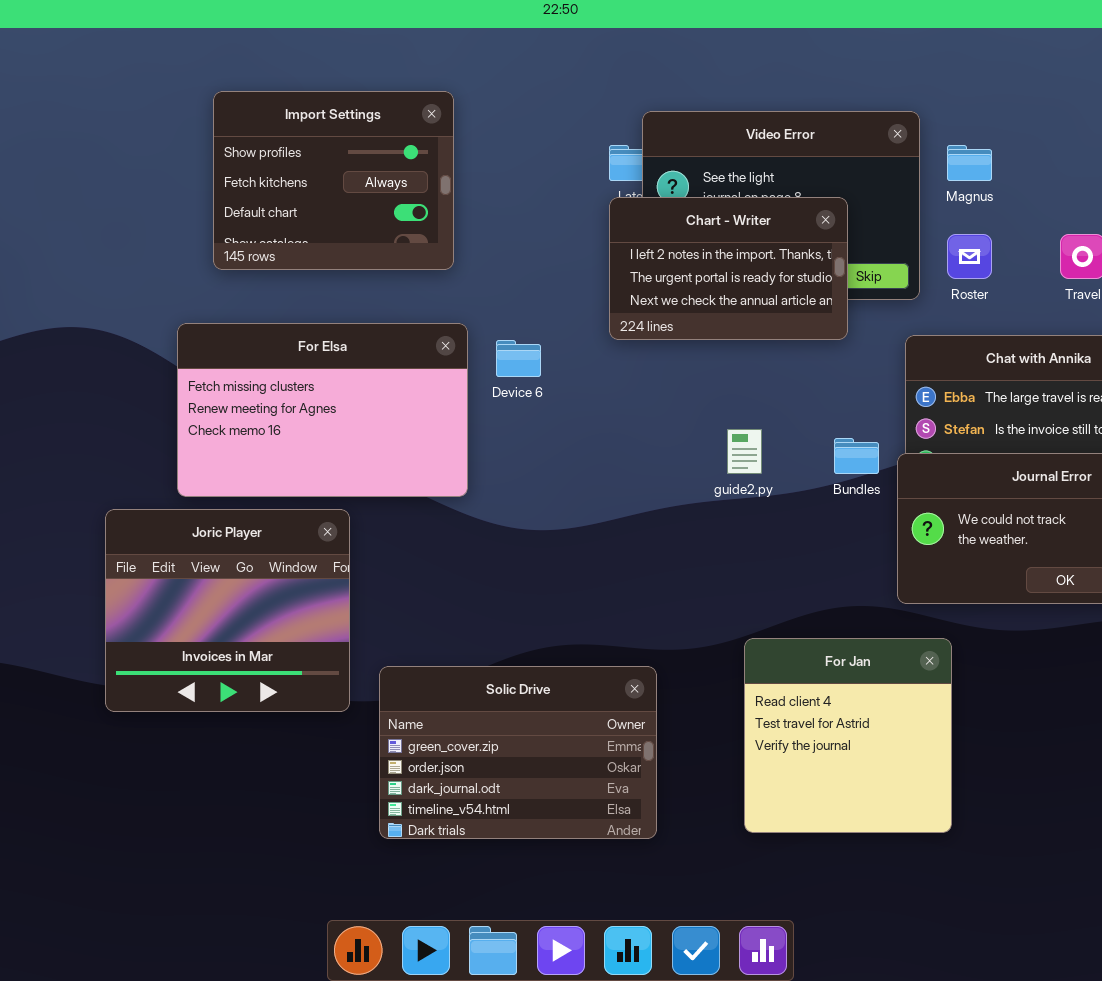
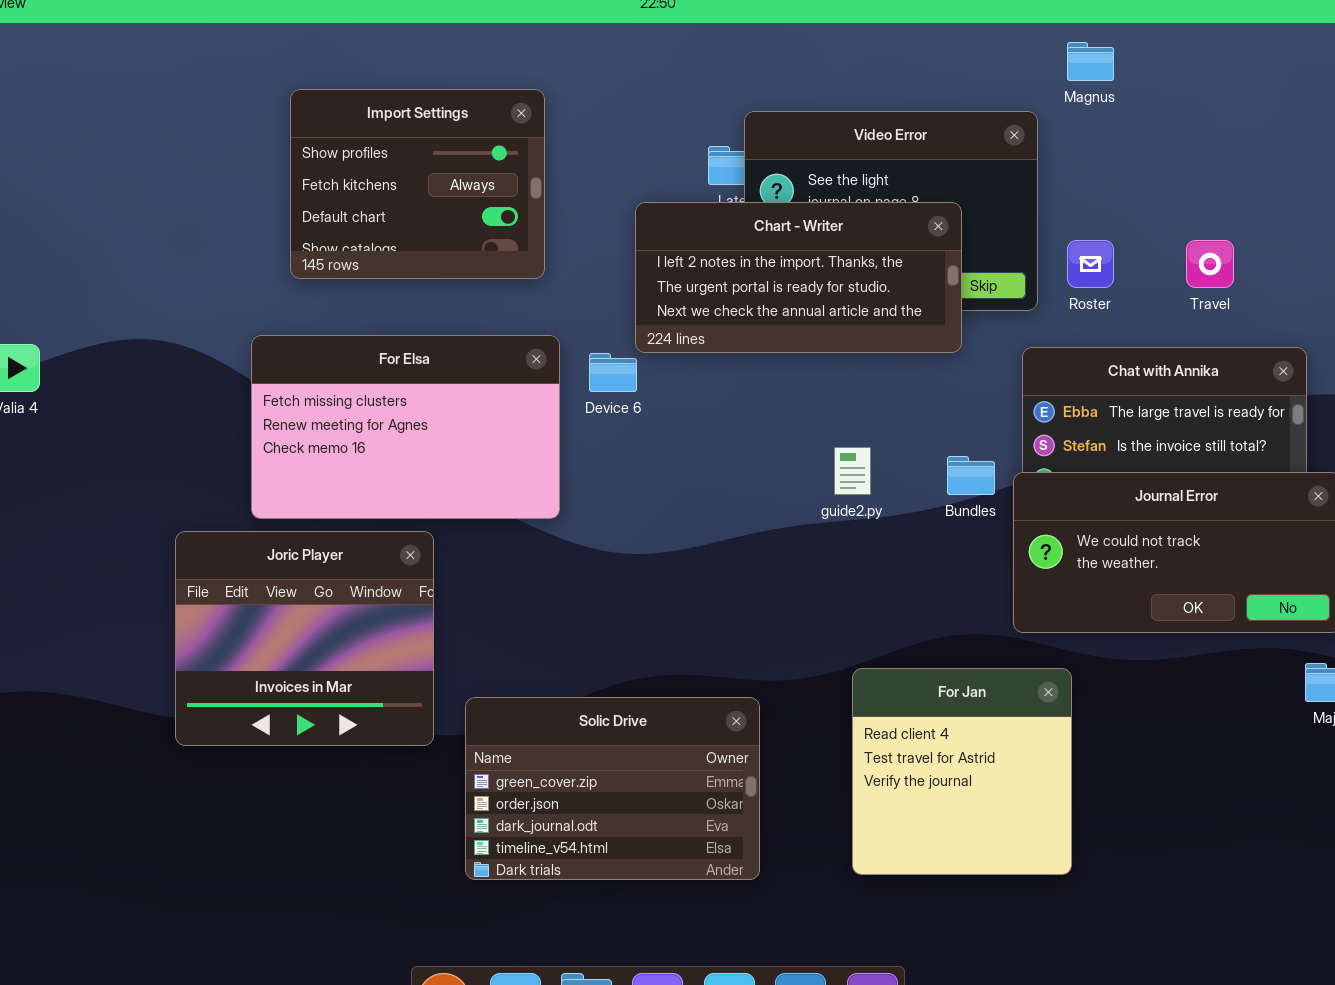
Magnus: [947,145,992,181] -> [1067,42,1114,81], moved
Chart - Writer: [609,197,848,340] -> [635,202,962,353], resized

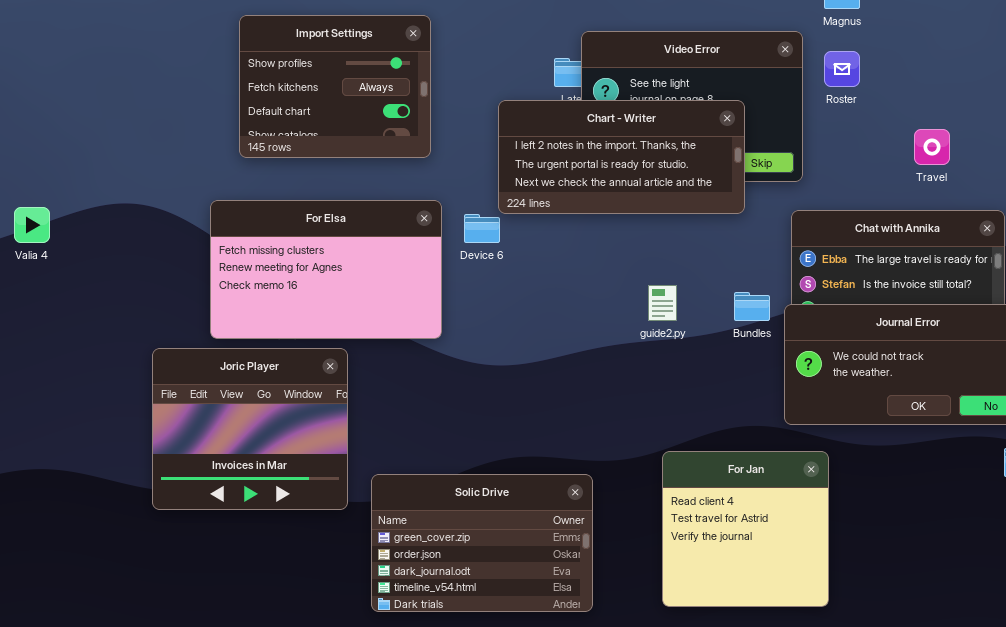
Roster: [1067,240,1114,288] -> [824,51,860,87], moved

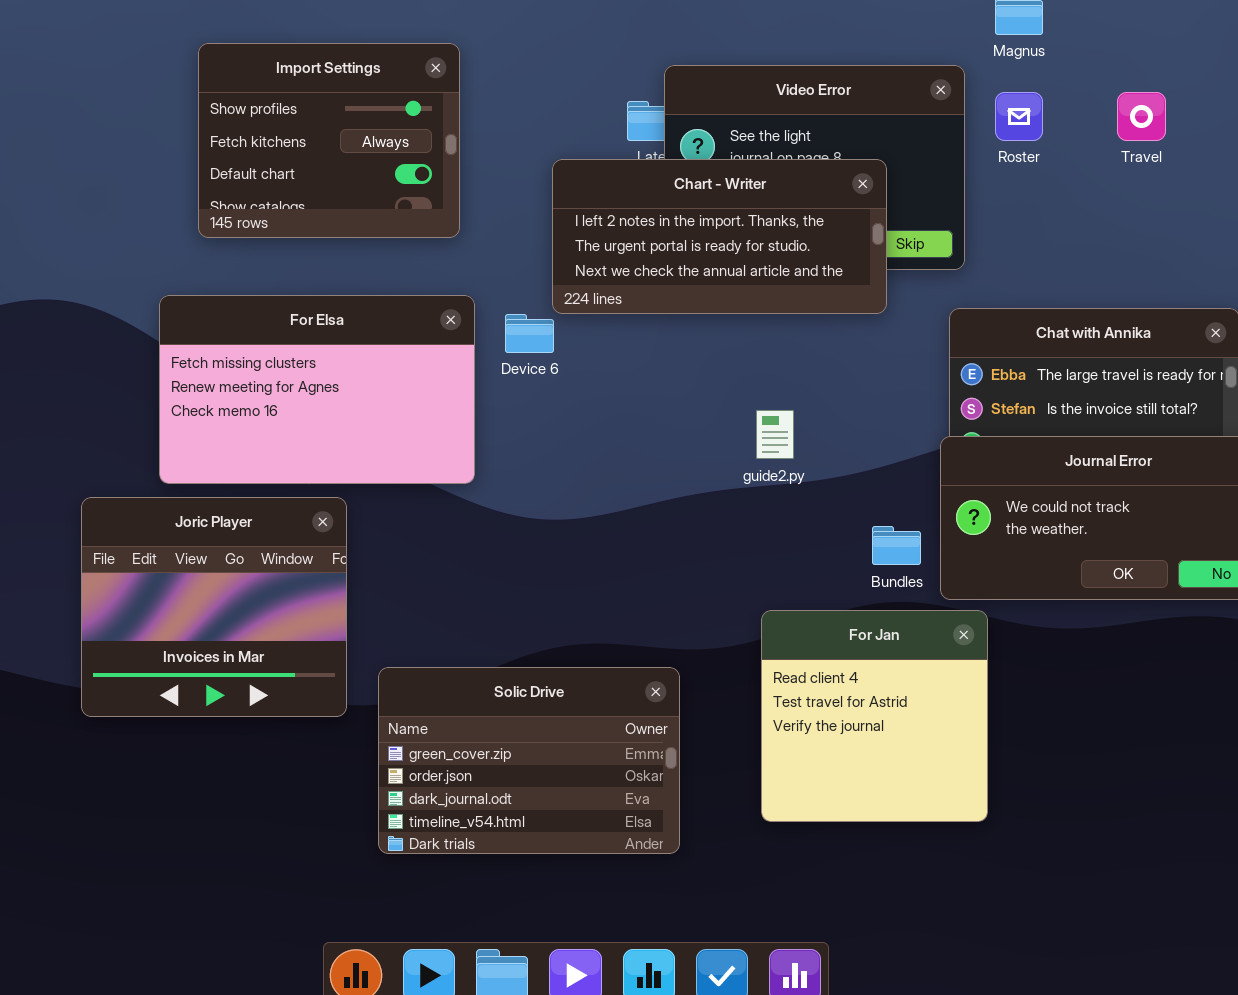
Travel: [914,129,950,165] -> [1117,92,1166,141], moved
Bundles: [734,292,770,321] -> [872,526,921,565], moved
For Jan: [662,451,829,607] -> [761,610,988,822], moved

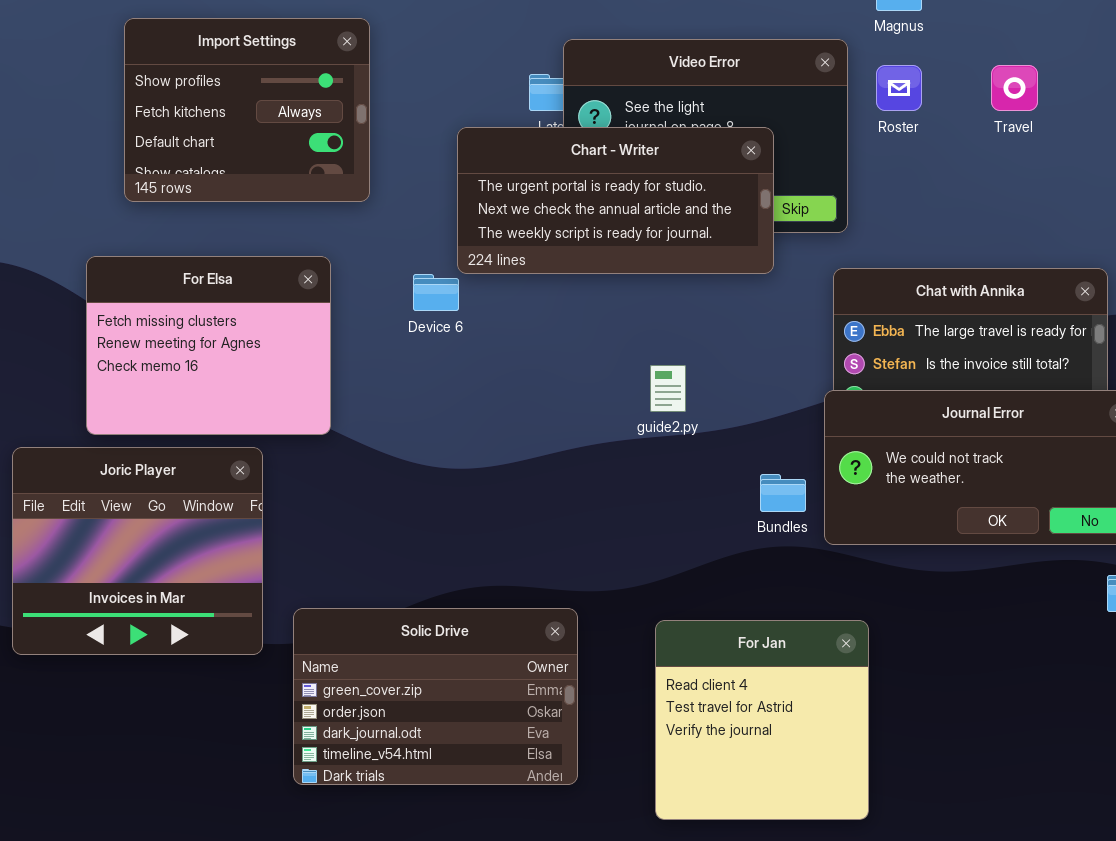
Chart - Writer: [552,159,887,314] -> [457,127,774,274], scrolled down 1 row
For Elsa: [159,295,475,484] -> [86,256,331,435], resized
For Jan: [761,610,988,822] -> [655,620,869,820], moved

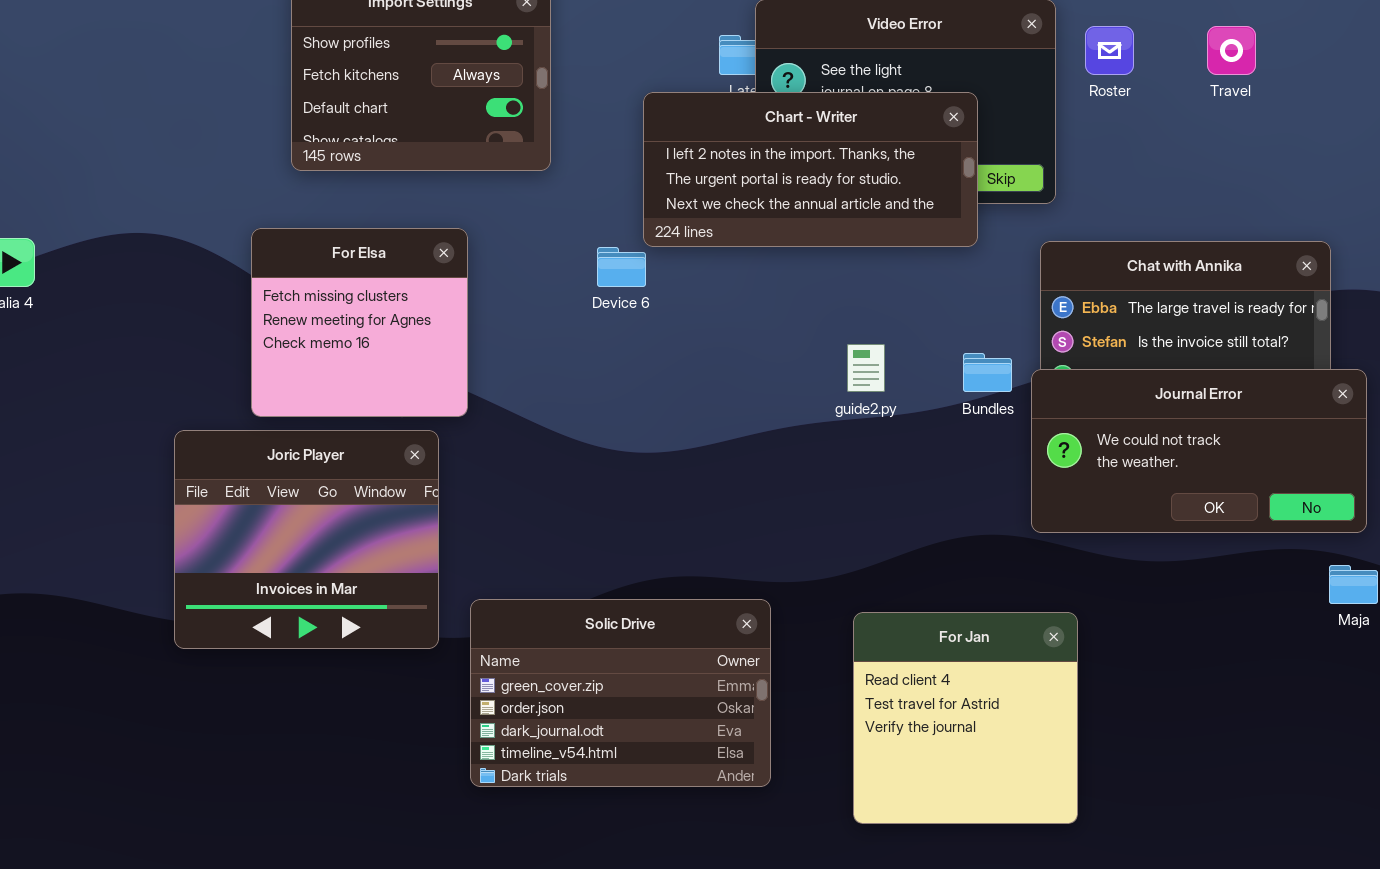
Chart - Writer: [457,127,774,274] -> [643,92,978,247], scrolled up 1 row
For Elsa: [86,256,331,435] -> [251,228,468,417], resized
Bundles: [760,474,806,512] -> [963,353,1012,392], moved

